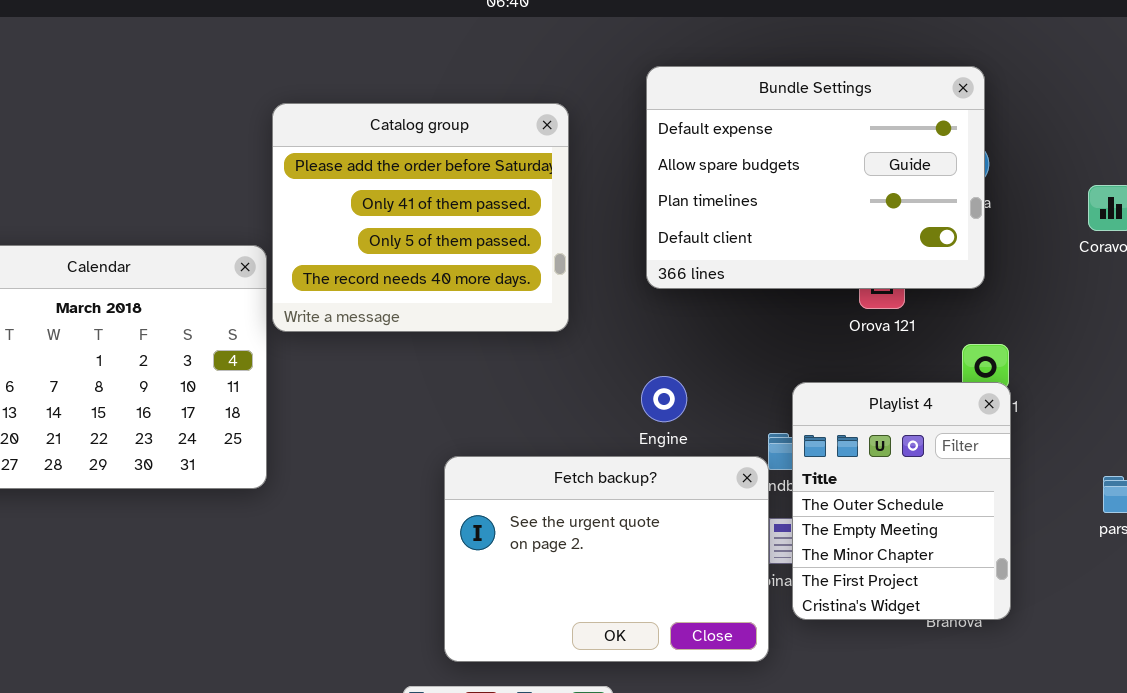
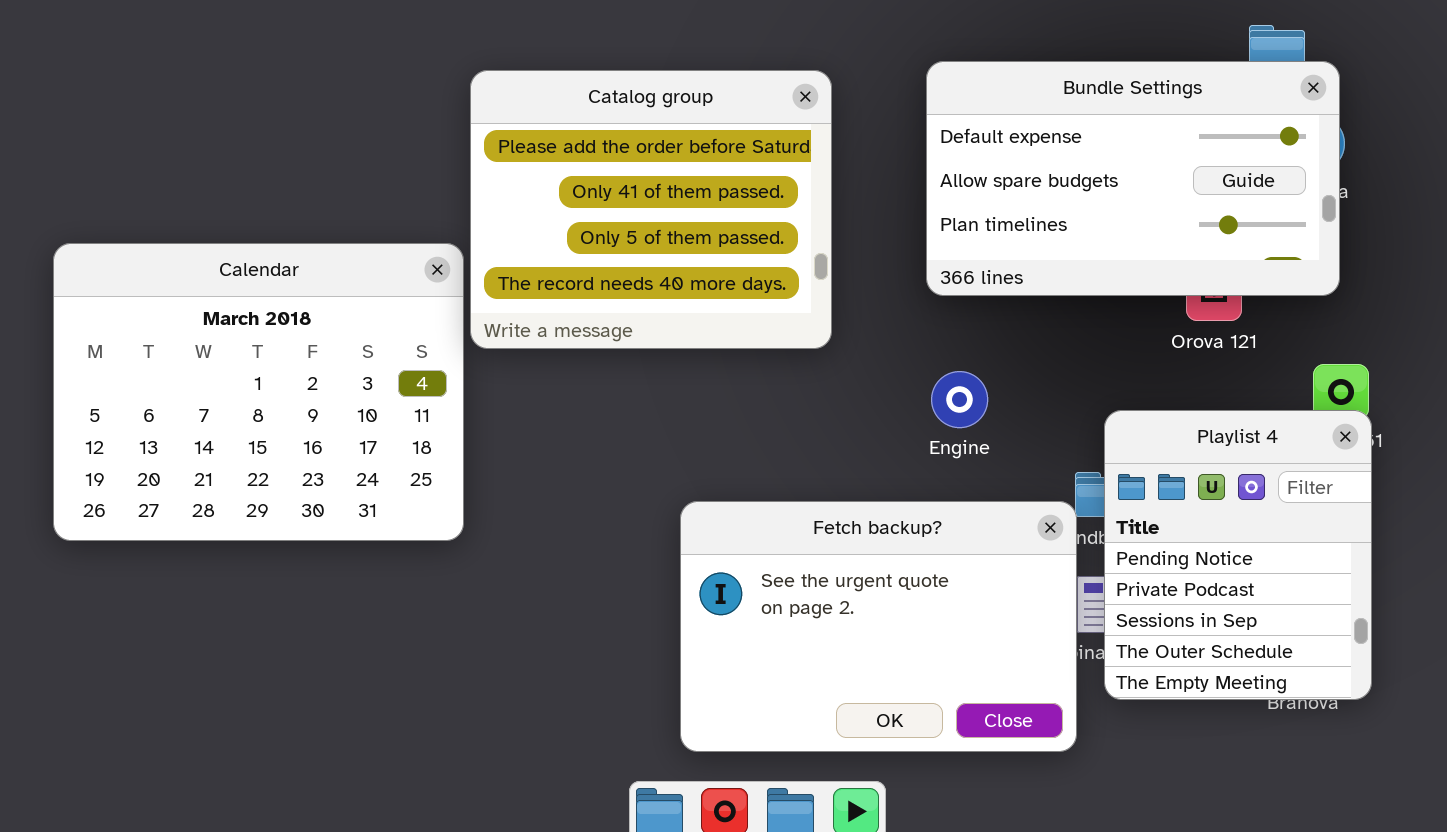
Bundle Settings: [646,66,985,289] -> [926,61,1340,296], resized
Engine: [641,376,687,422] -> [931,371,988,428], moved
Playlist 4: [792,382,1011,620] -> [1104,410,1372,700], scrolled up 3 rows

